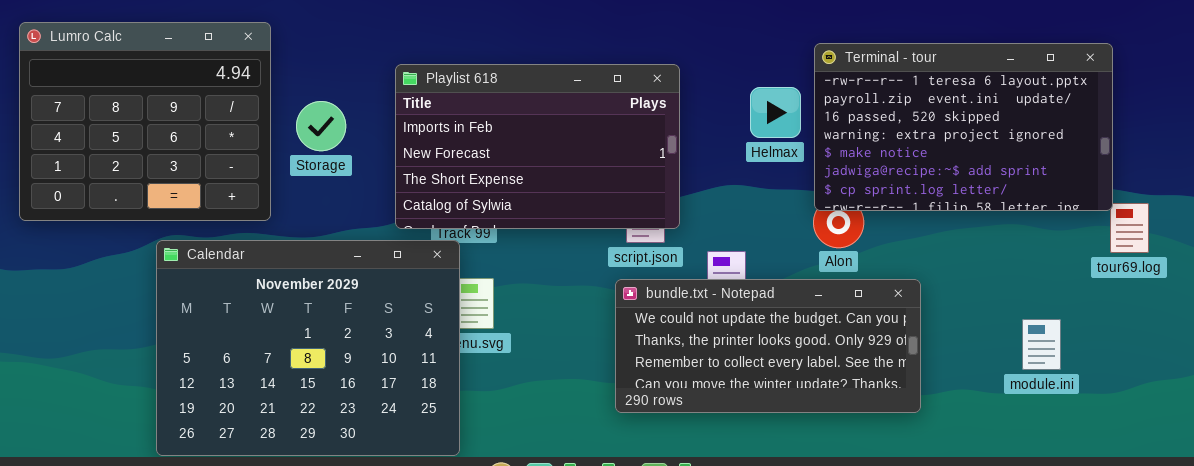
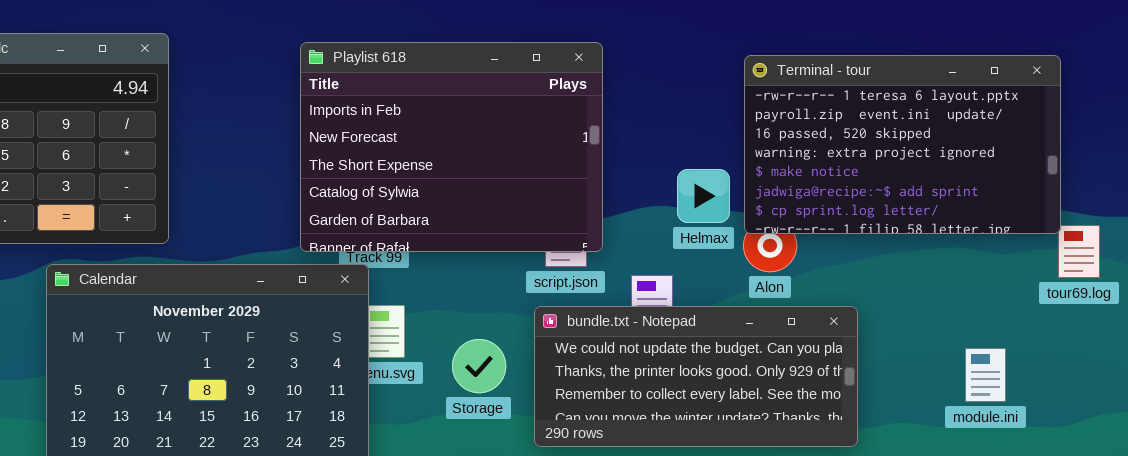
Playlist 618: [395,64,680,229] -> [300,42,603,252], resized
Helmax: [750,87,801,138] -> [677,169,730,223], moved
Storage: [296,101,346,151] -> [452,339,506,393], moved

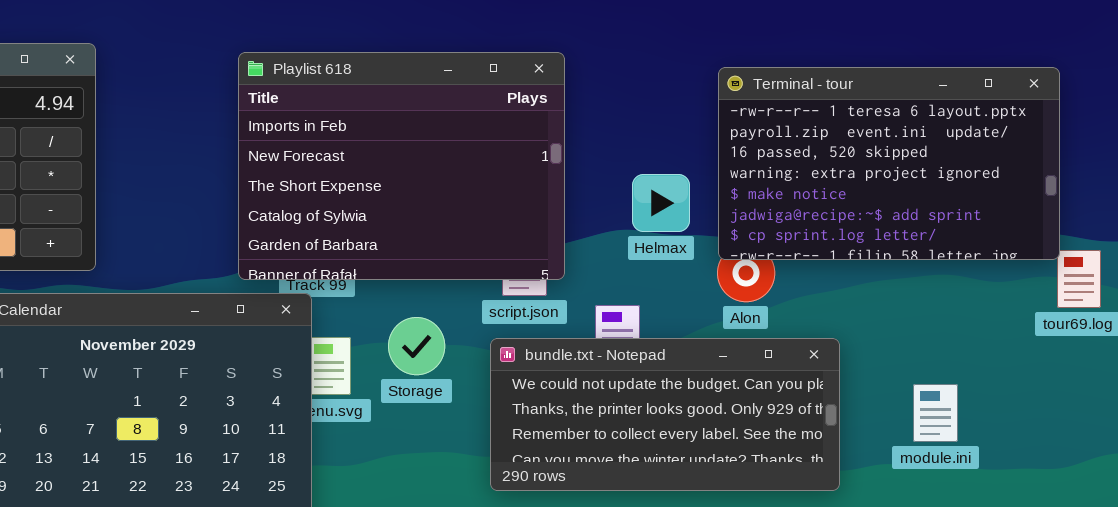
Helmax: [677,169,730,223] -> [632,174,690,232], moved
Storage: [452,339,506,393] -> [388,317,445,375], moved
module.ini: [965,348,1006,402] -> [913,384,958,442], moved

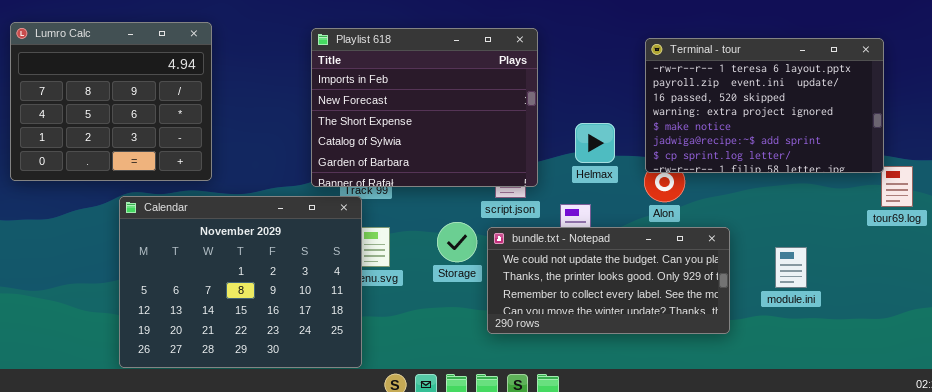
Helmax: [632,174,690,232] -> [575,123,615,163], moved
Storage: [388,317,445,375] -> [437,222,477,262], moved
module.ini: [913,384,958,442] -> [775,247,807,288], moved

